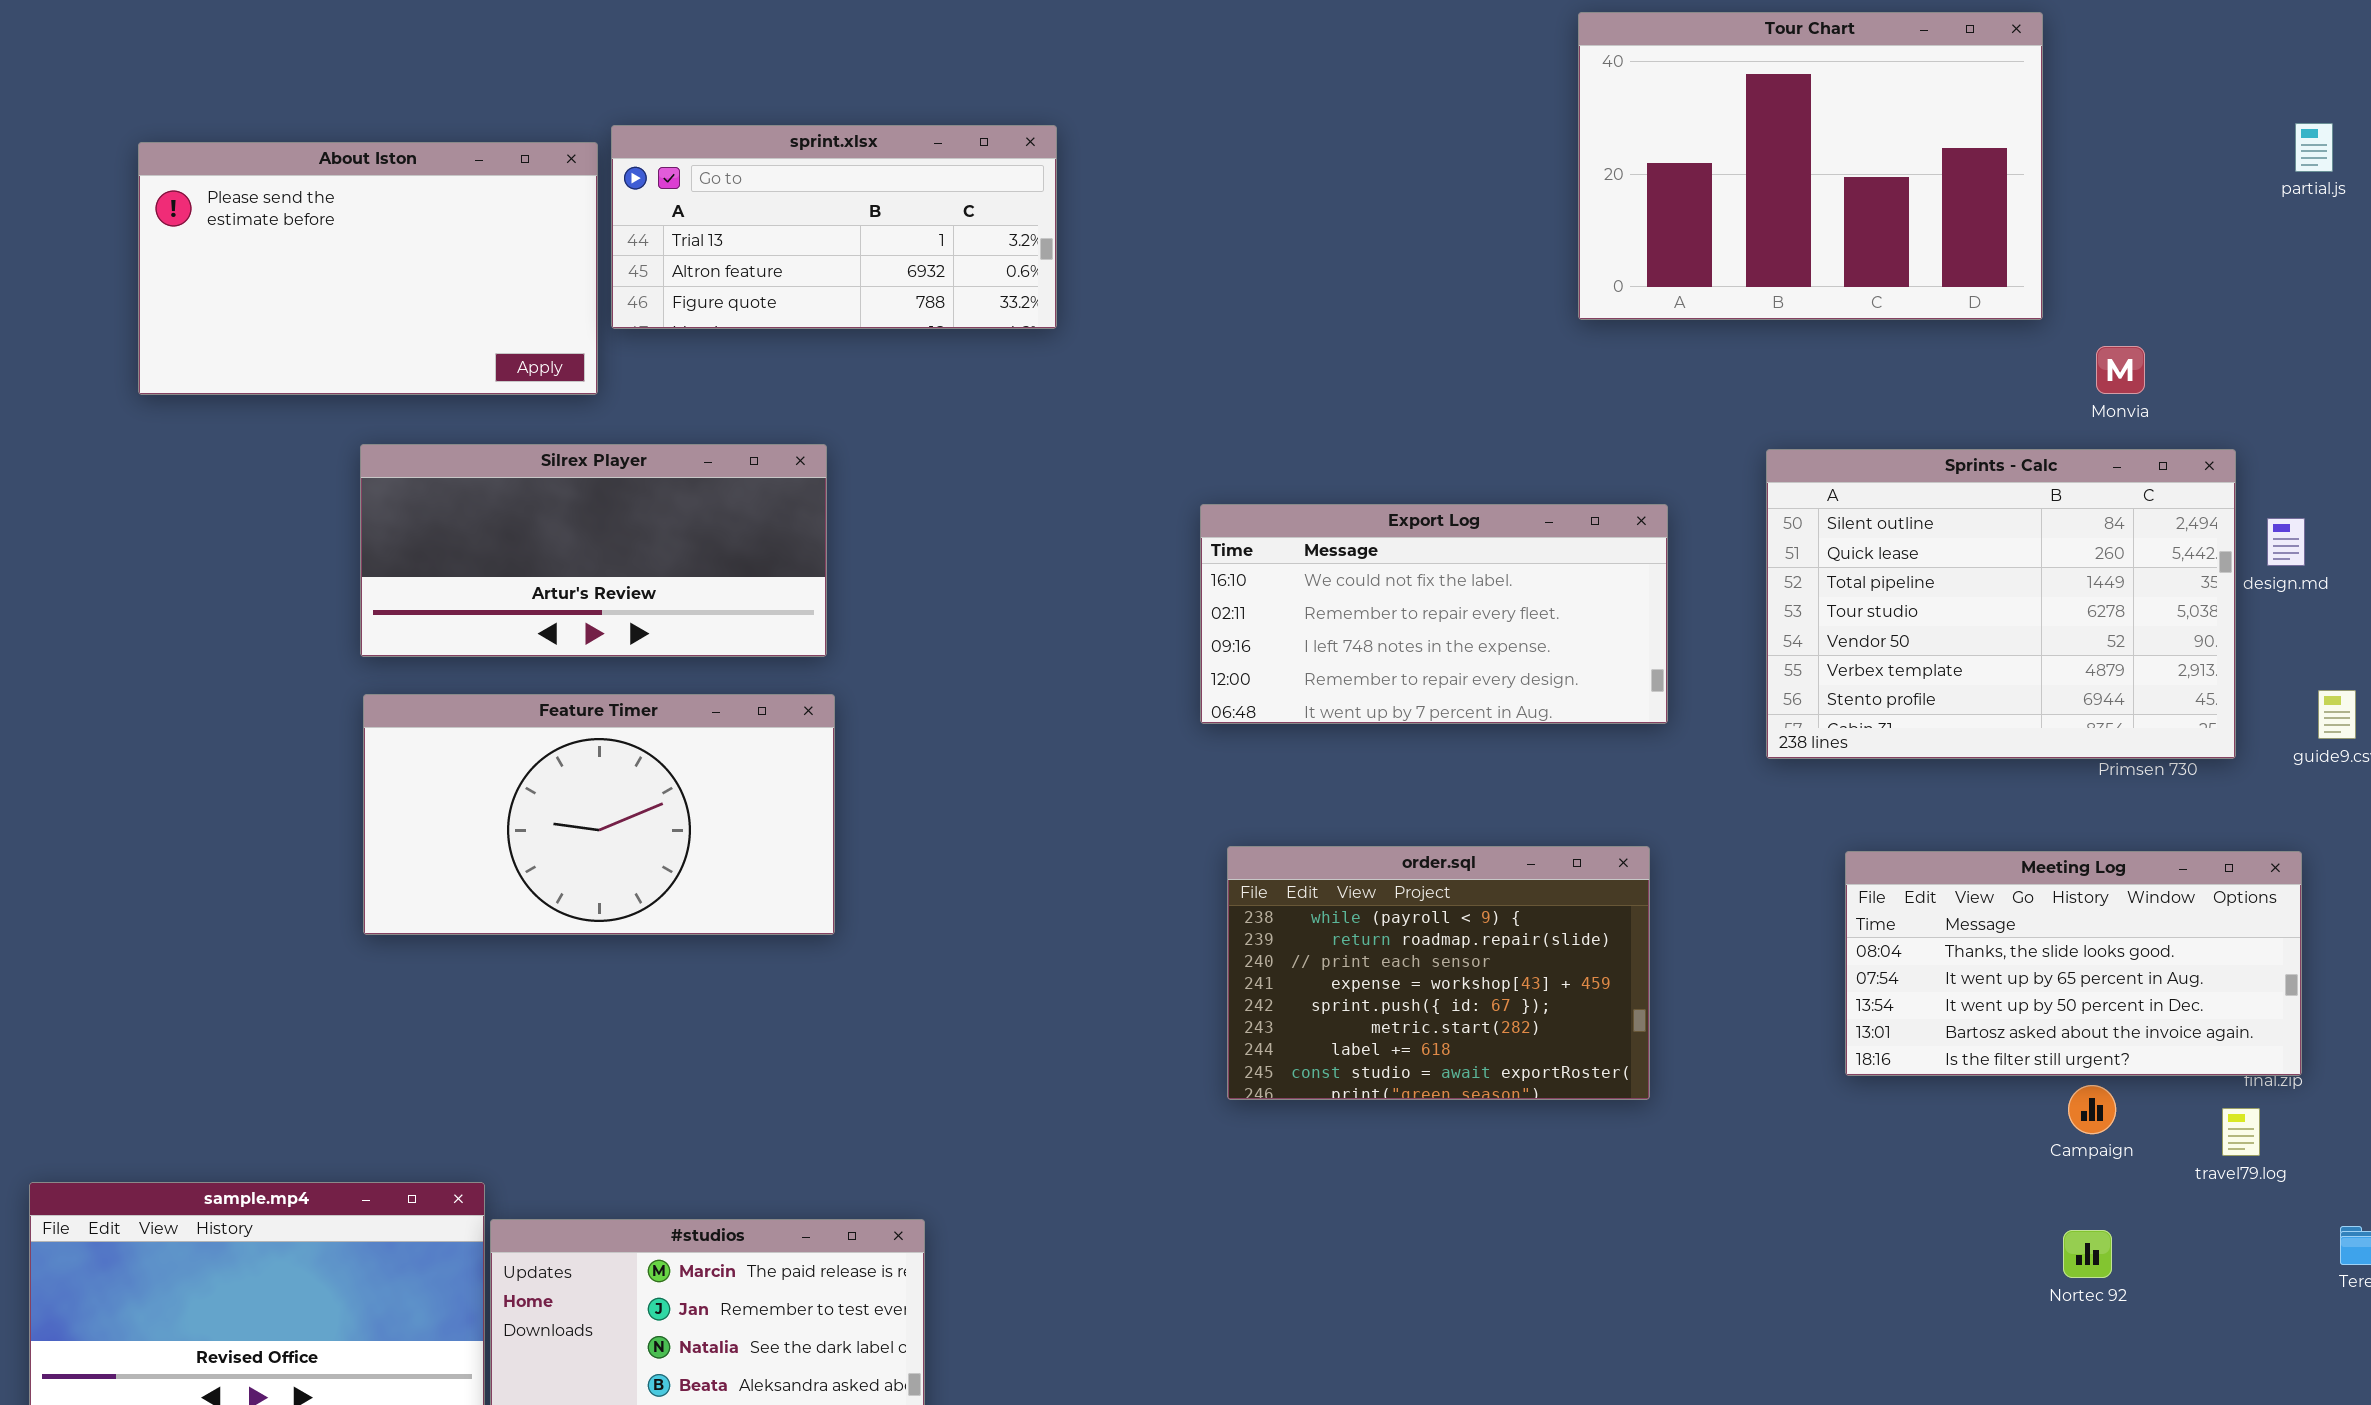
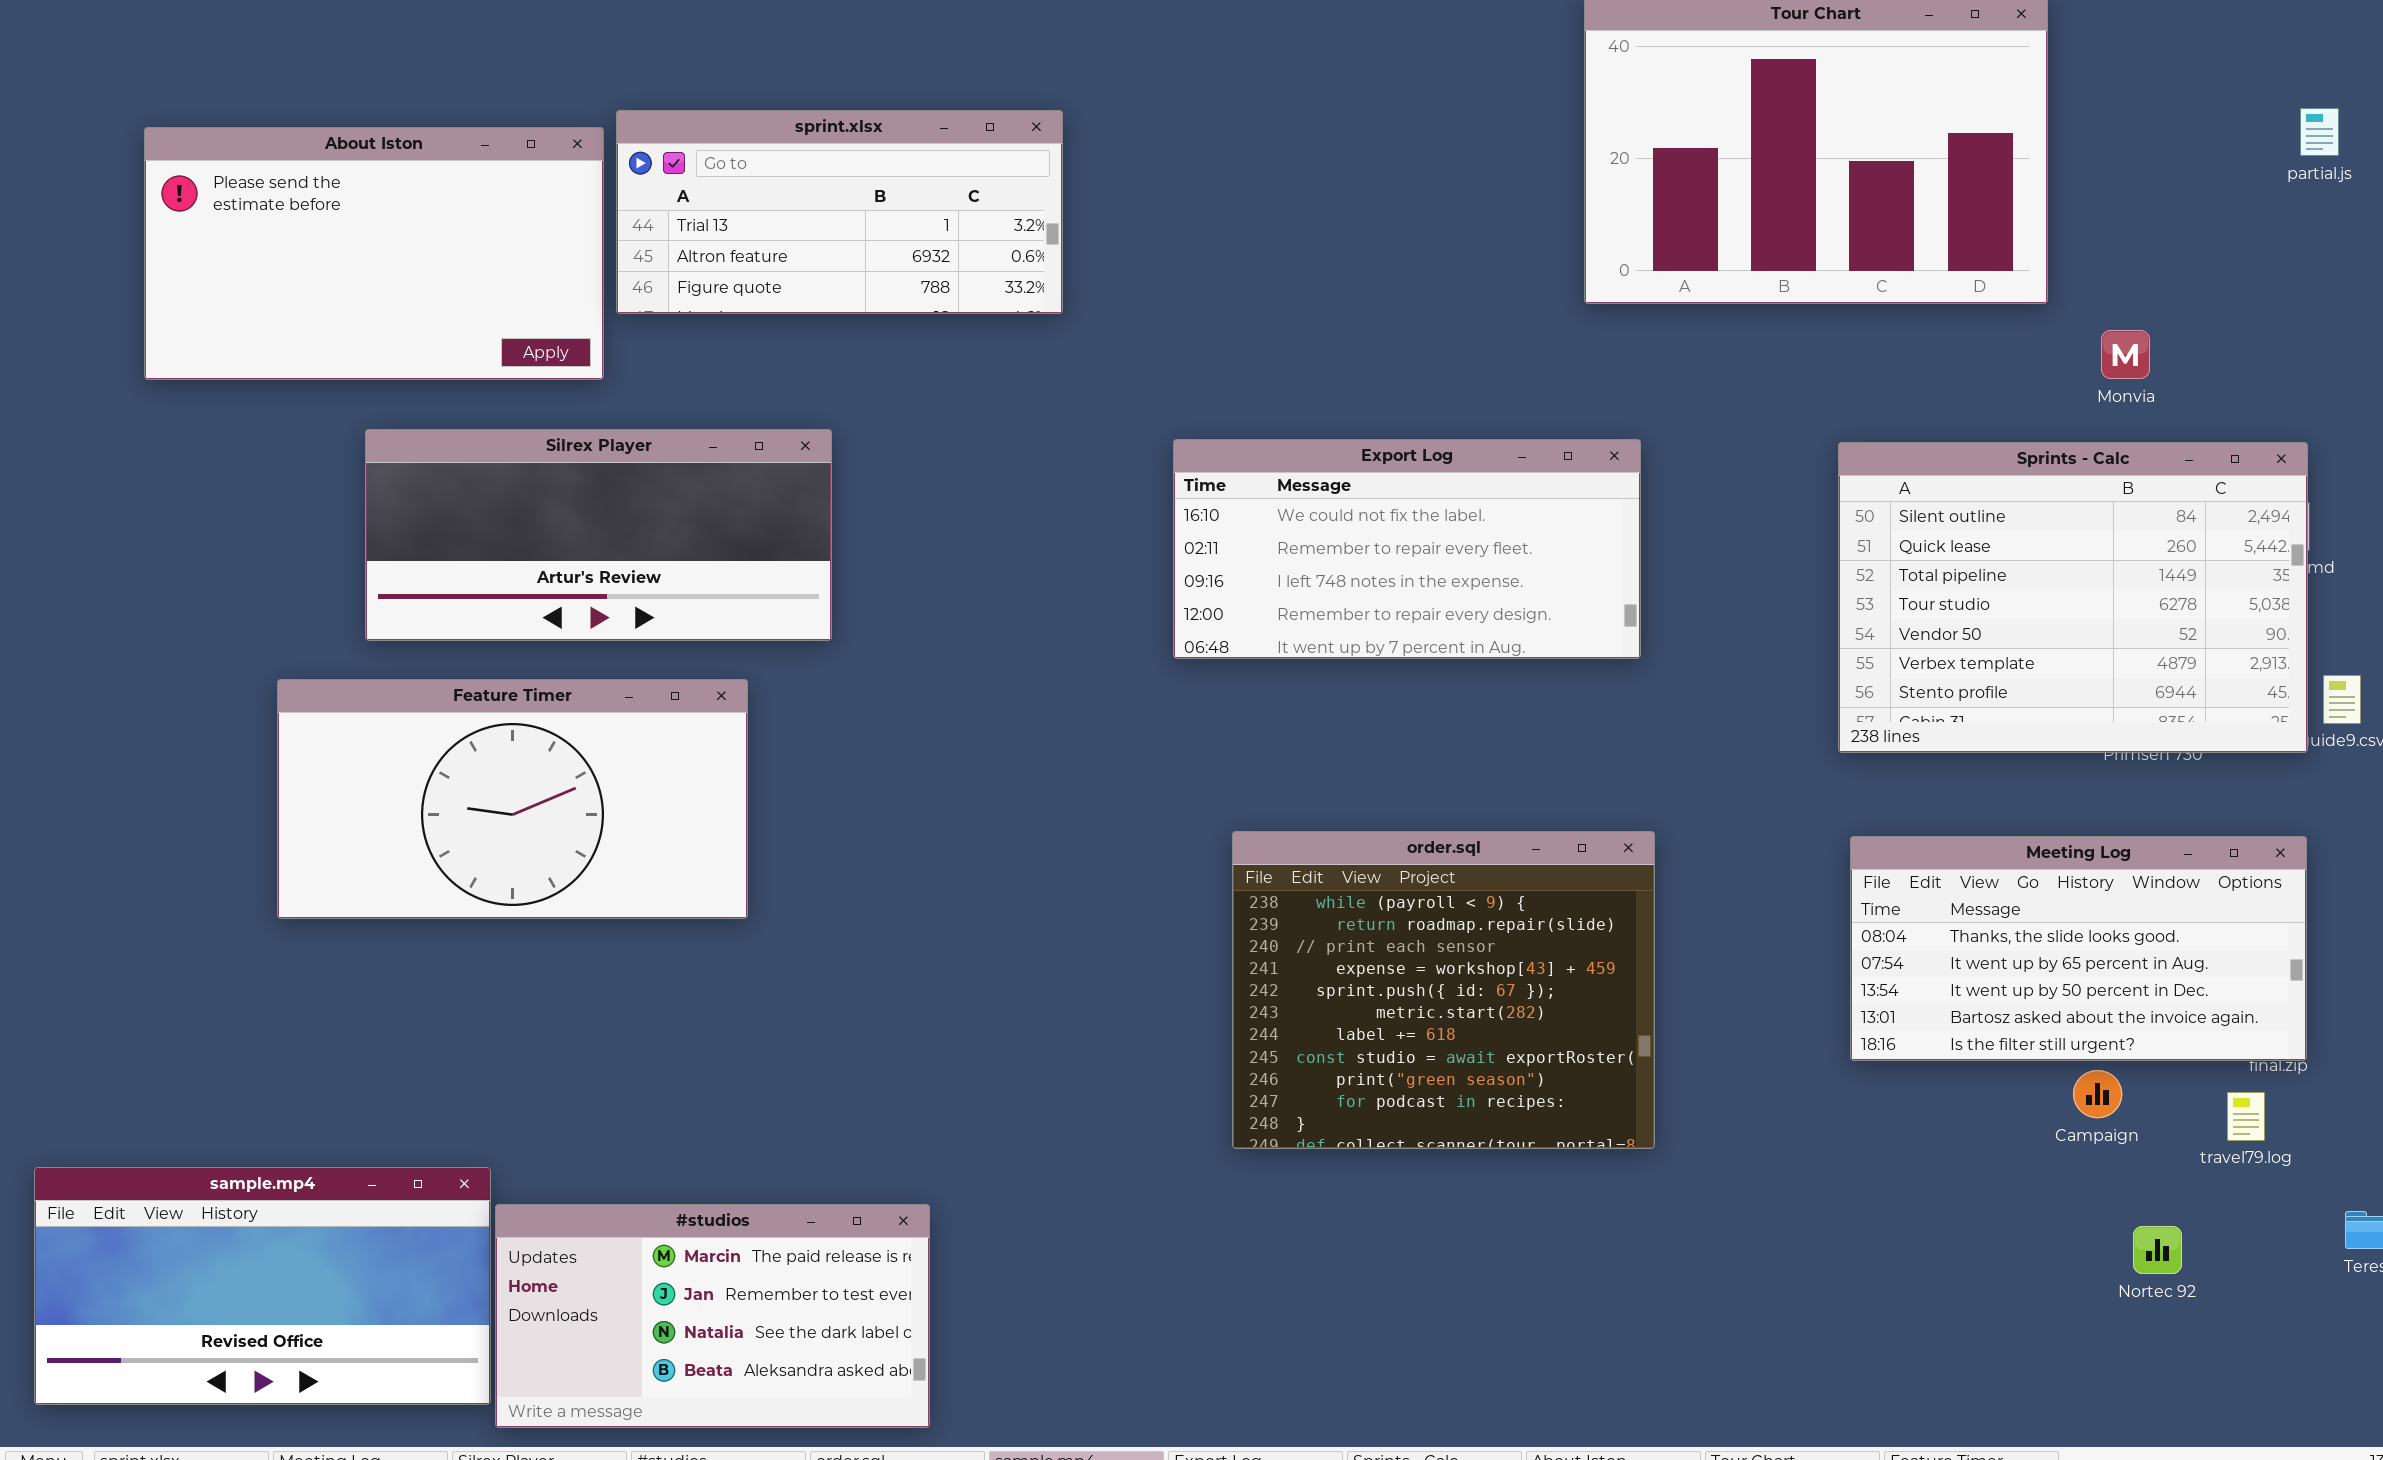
Sprints - Calc: [1766,449,2236,759] -> [1838,442,2308,753], moved
Export Log: [1200,504,1668,724] -> [1173,439,1641,659], moved
Feature Timer: [363,694,835,935] -> [277,679,748,919], moved
order.sql: [1227,846,1650,1100] -> [1232,831,1655,1149], resized
Nortec 92: [2063,1230,2112,1278] -> [2133,1226,2182,1274], moved

